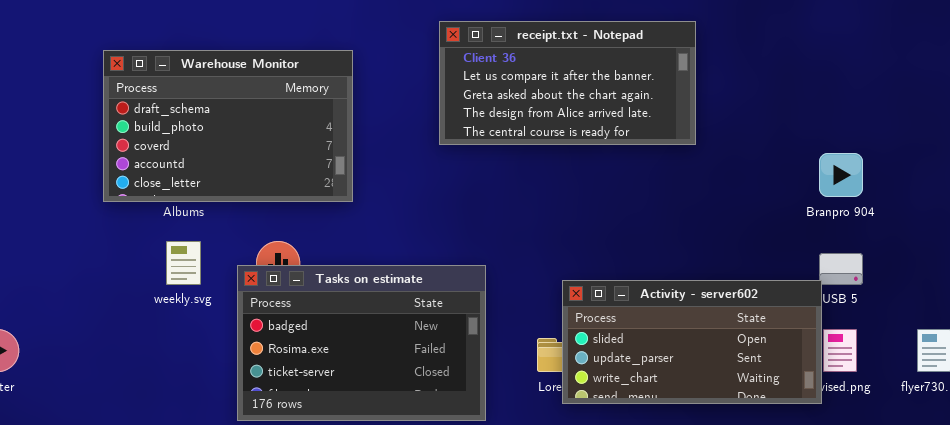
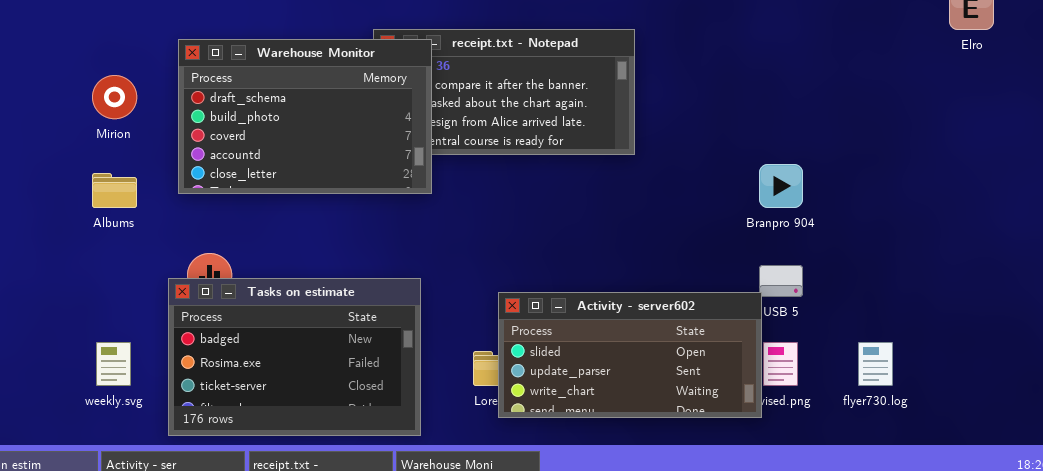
Warehouse Monitor: [103,50,353,202] -> [178,39,432,194], moved
weekly.svg: [166,241,201,285] -> [96,342,131,386], moved

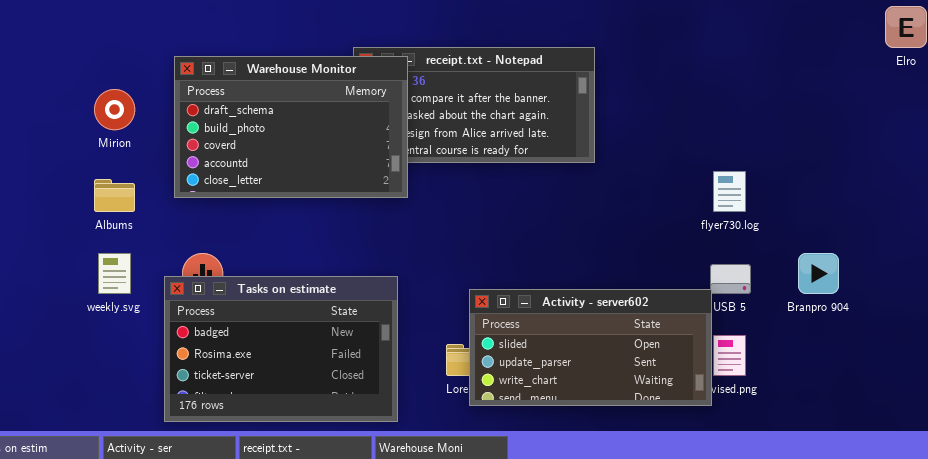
Branpro 904: [759,164,803,208] -> [798,253,839,294], moved
weekly.svg: [96,342,131,386] -> [98,253,131,294], moved
flyer730.log: [858,342,893,386] -> [713,171,746,212], moved

